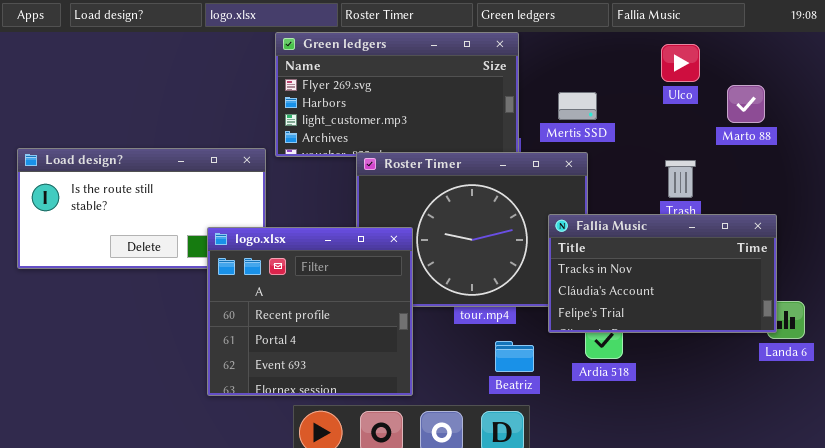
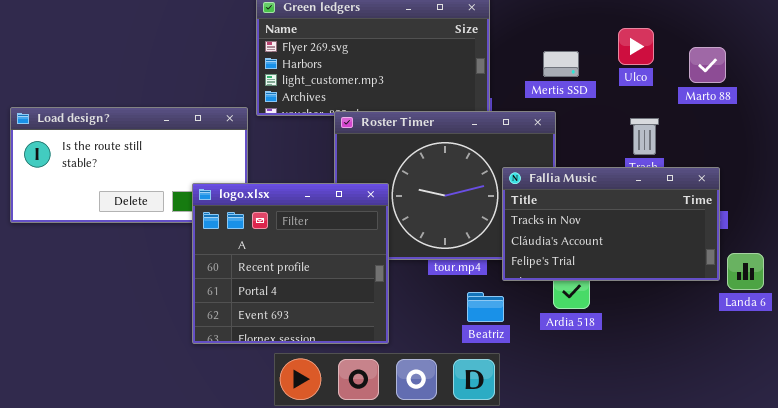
Ulco: [661,44,700,82] -> [618,28,654,65], moved
Mertis SSD: [558,92,597,120] -> [543,51,579,77], moved
Fallia Music: [548,214,777,333] -> [502,167,720,281], moved

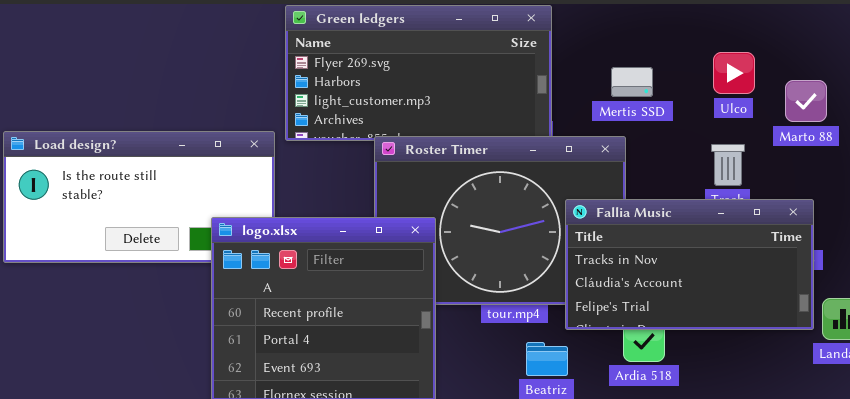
Ulco: [618,28,654,65] -> [713,52,755,94], moved
Marto 88: [689,47,726,83] -> [785,80,827,122], moved

